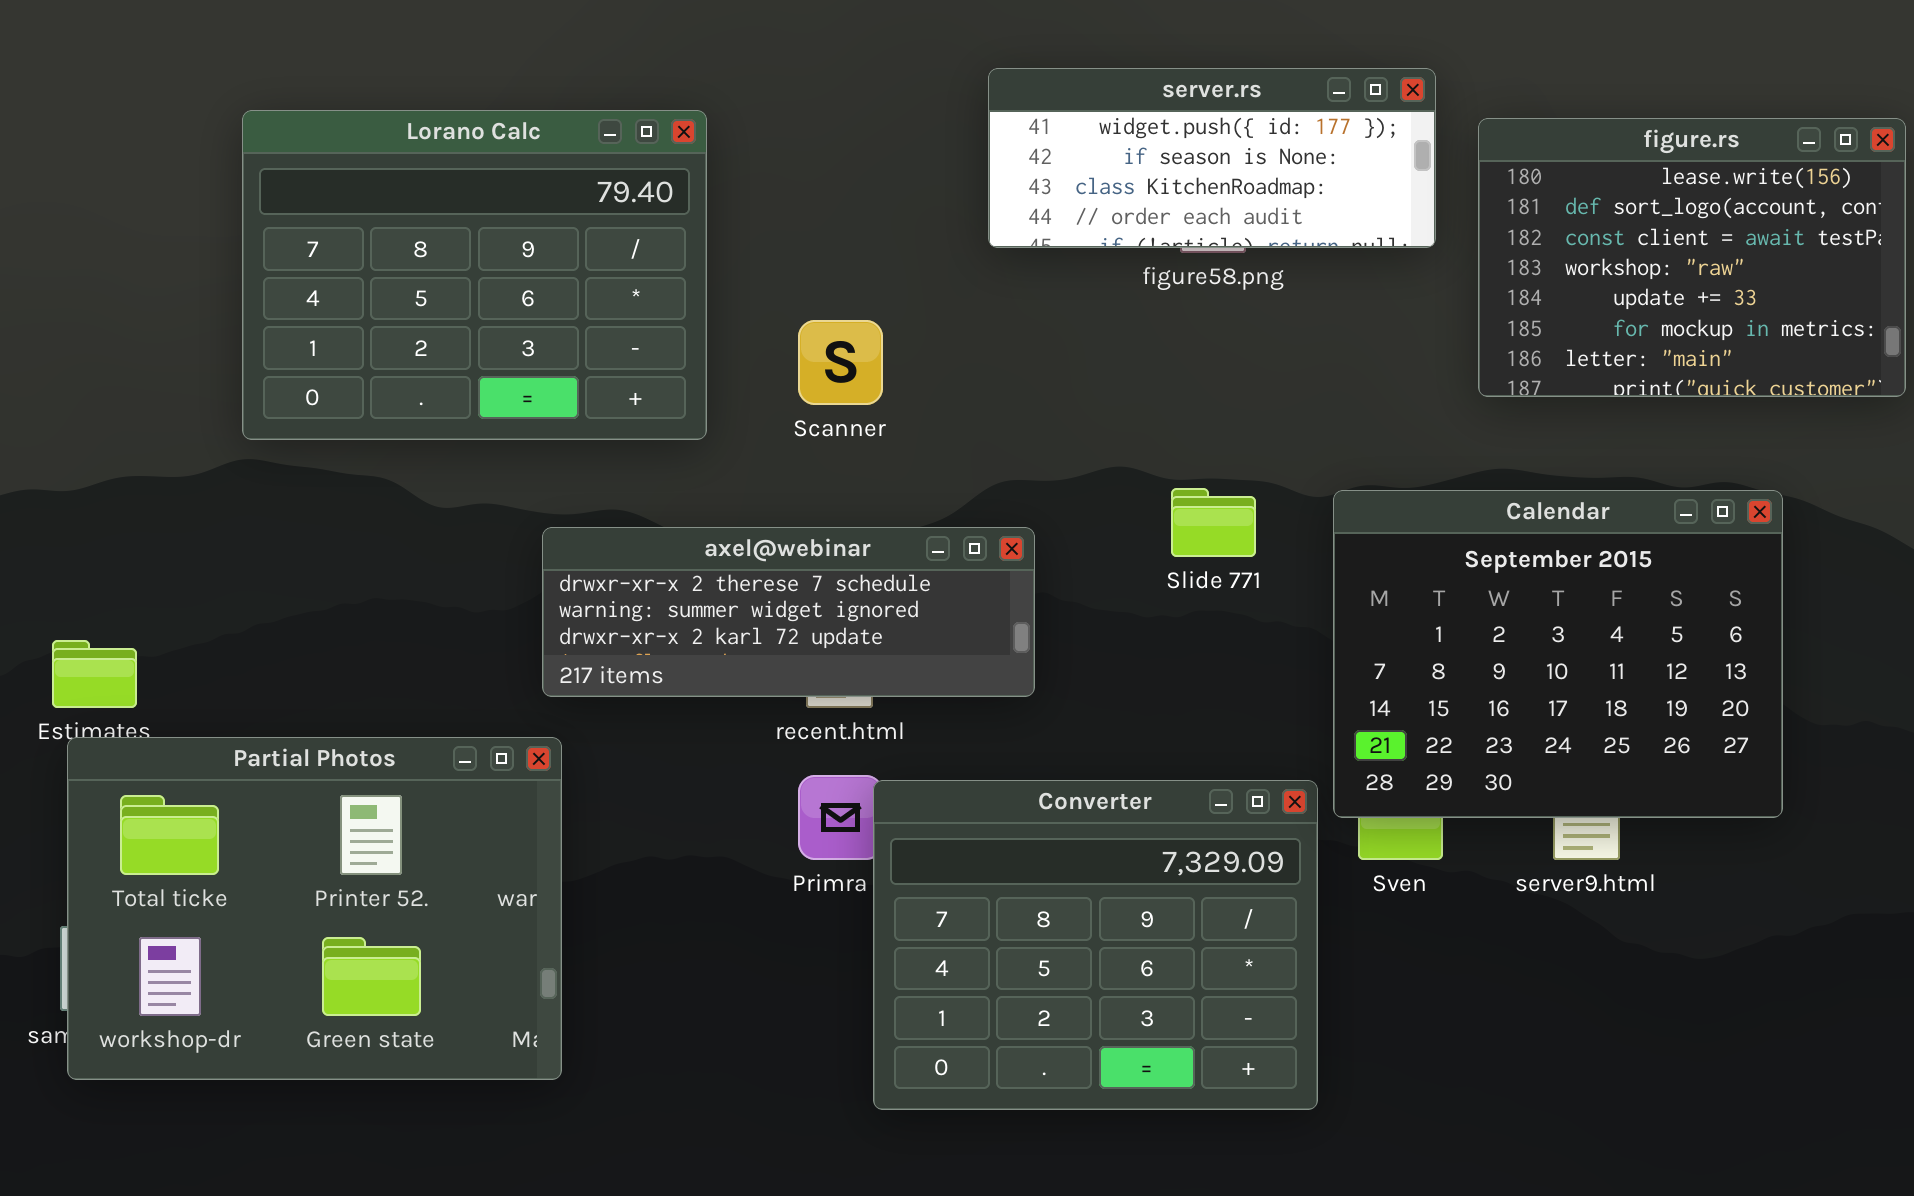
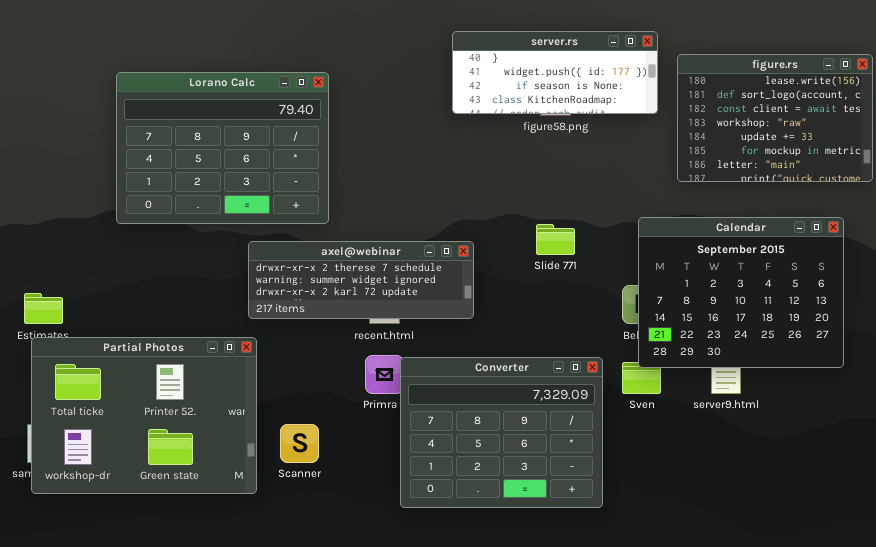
server.rs: [988,68,1436,248] -> [452,31,658,114], scrolled up 1 row
Lorano Calc: [242,110,707,440] -> [116,72,329,224], moved
Scanner: [798,320,883,405] -> [280,424,319,463], moved
Calendar: [1333,490,1783,818] -> [638,217,844,368], moved

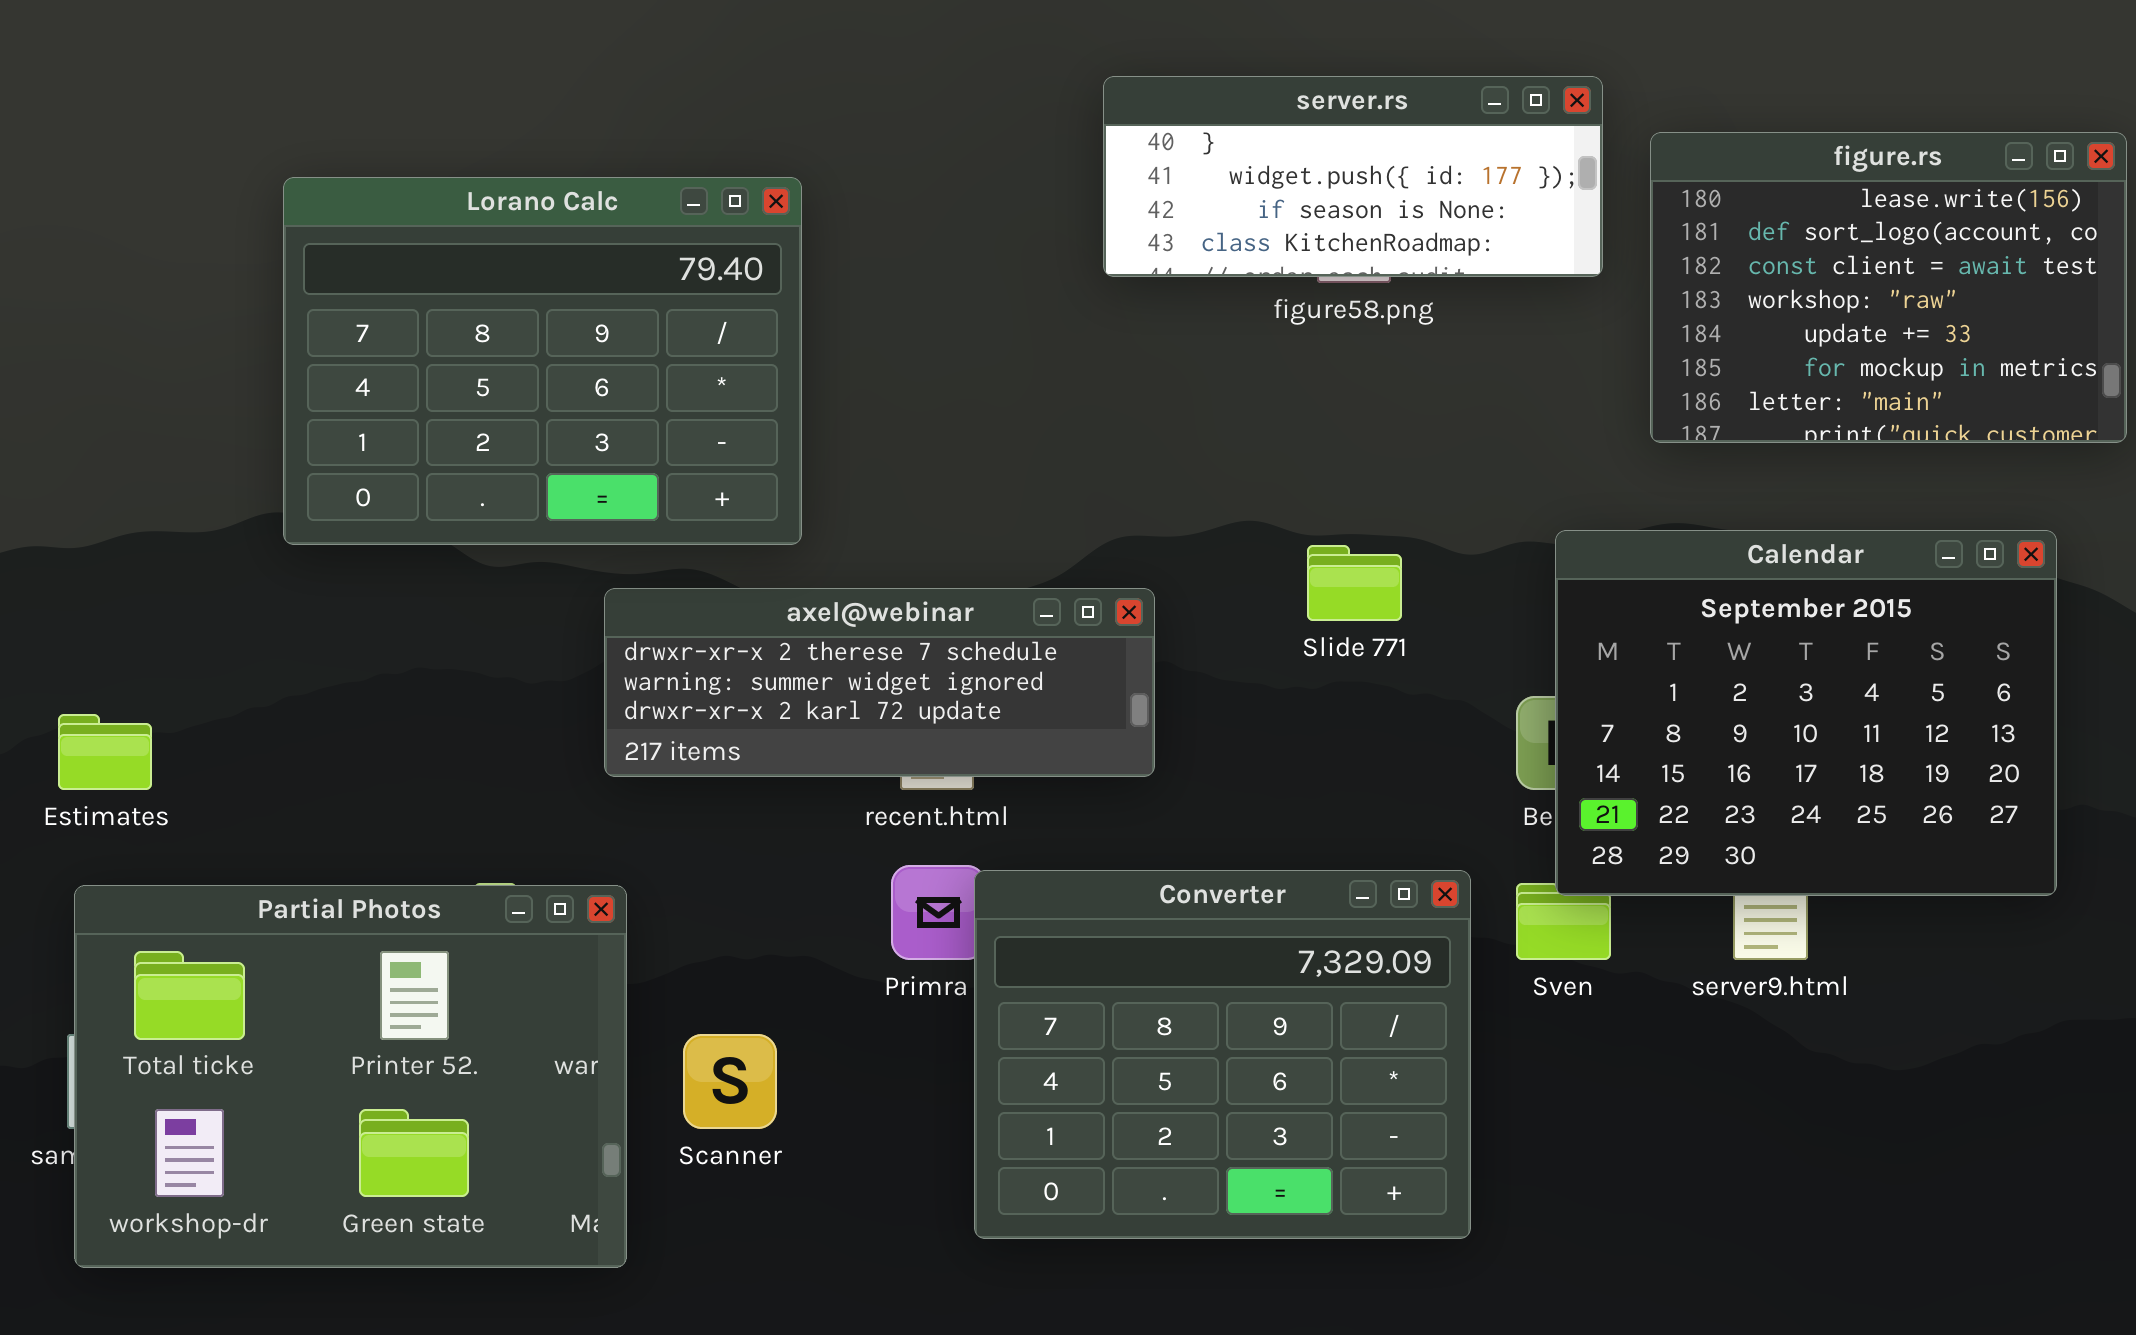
Partial Photos: [31,337,257,494] -> [74,885,627,1268], moved

